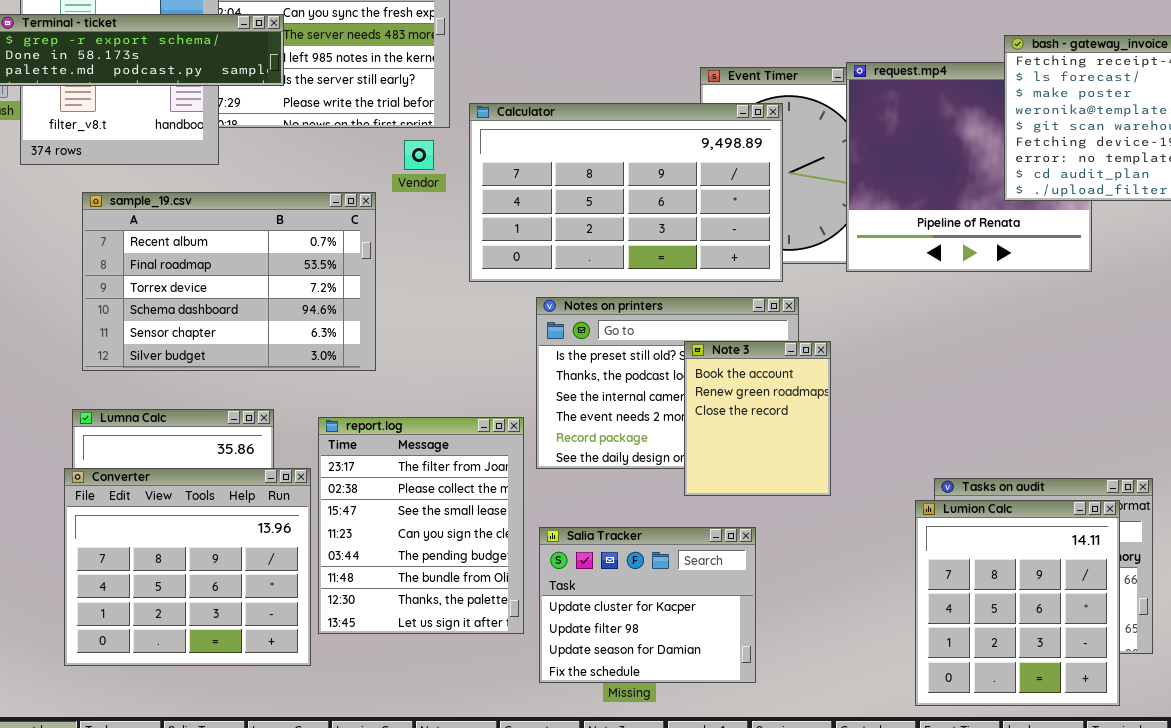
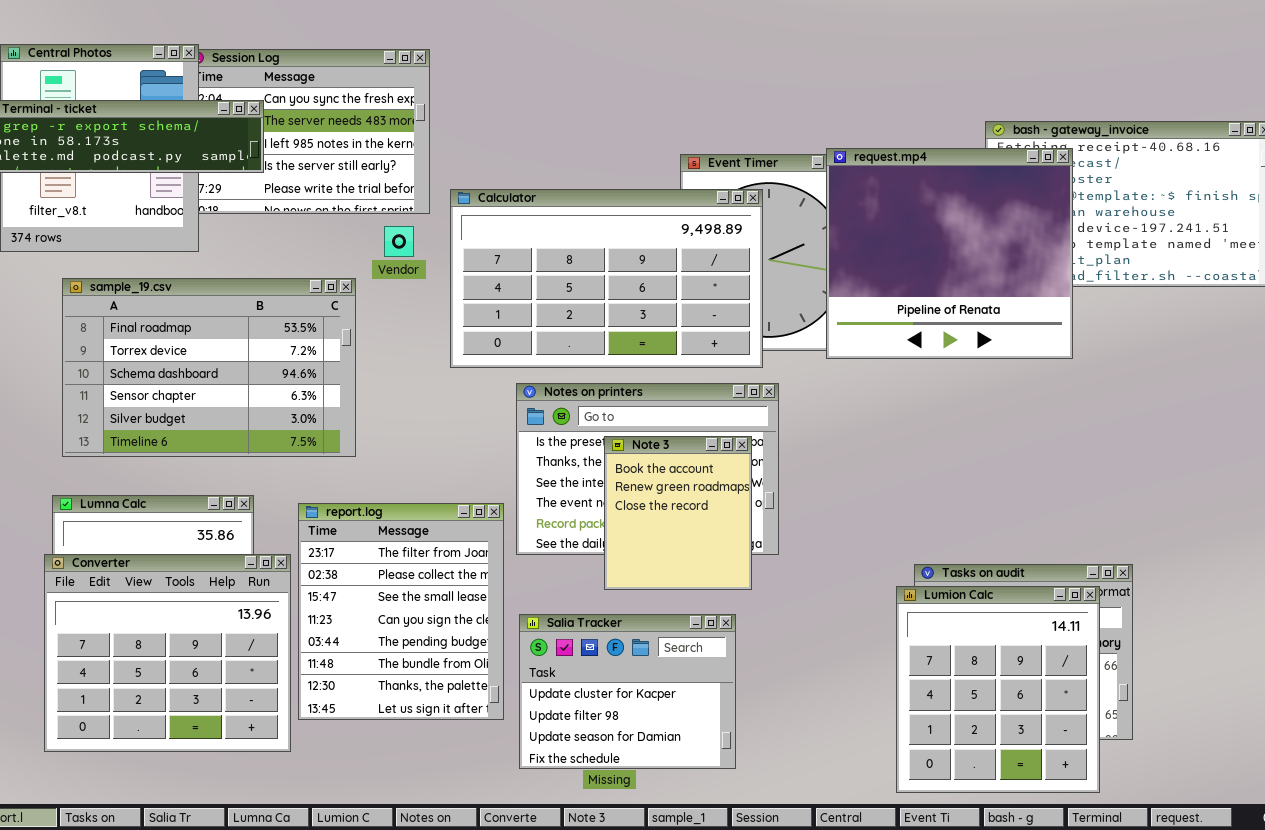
request.mp4: [846,62,1092,272] -> [826,148,1073,359], raised
sample_19.csv: [82,192,376,371] -> [62,278,356,457], scrolled down 1 row
Note 3: [684,341,831,496] -> [604,436,752,590], moved

